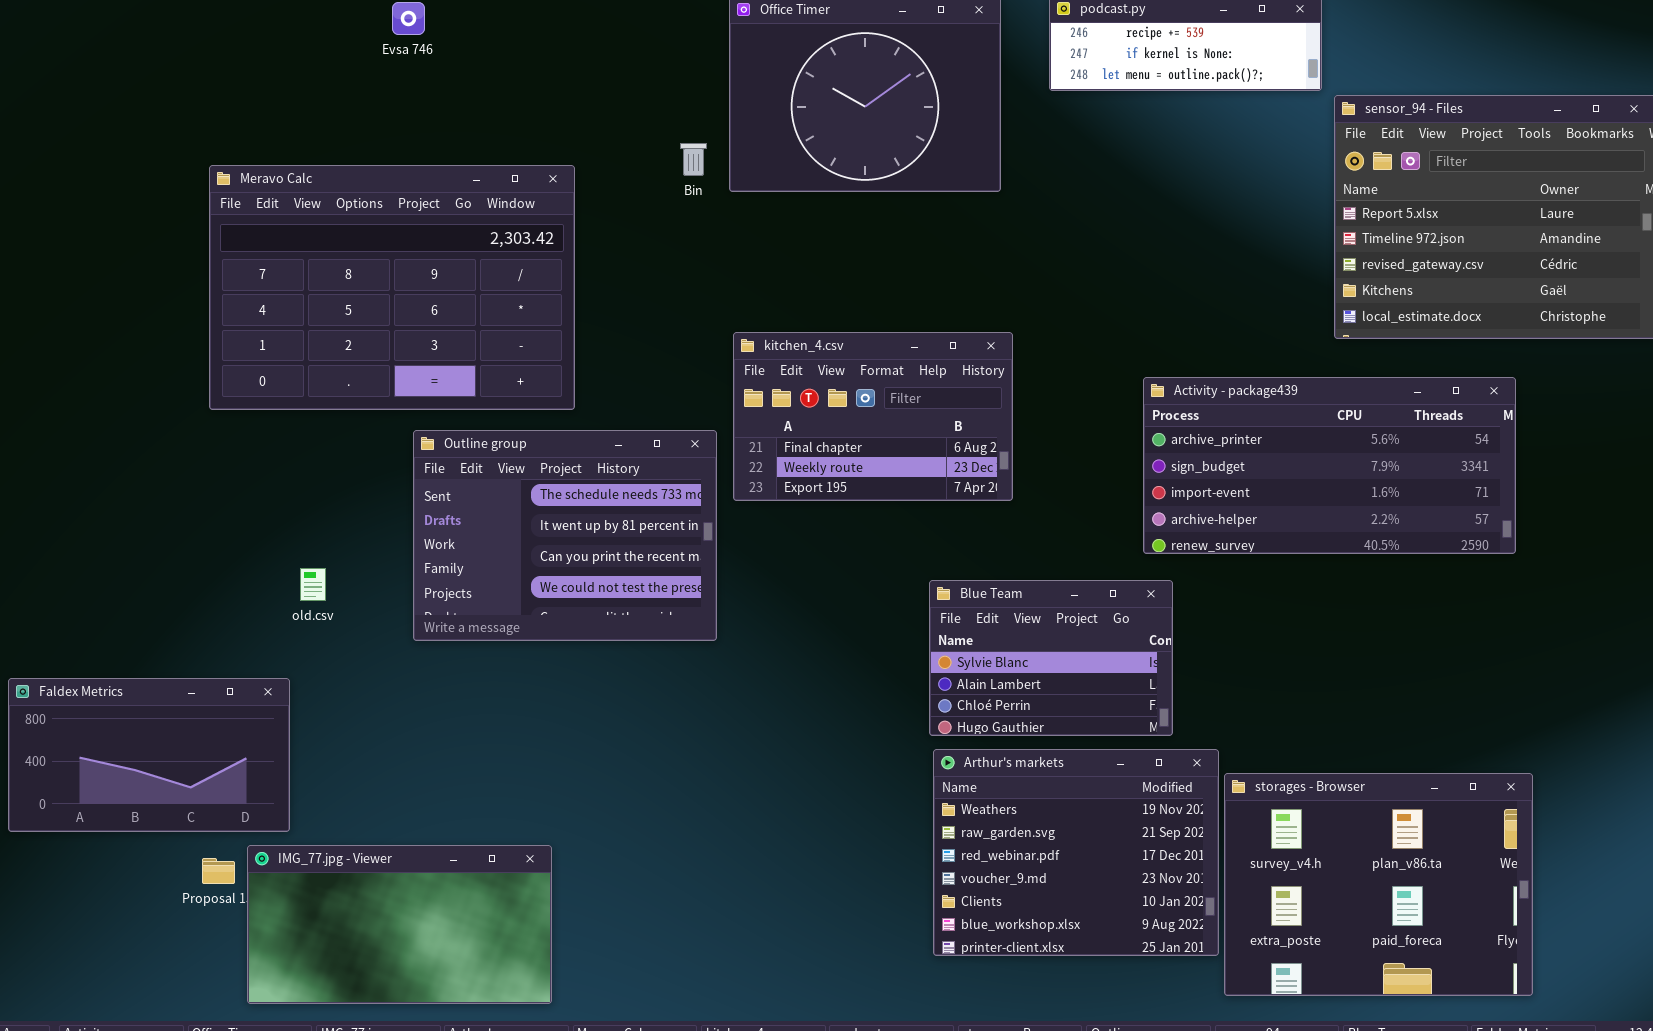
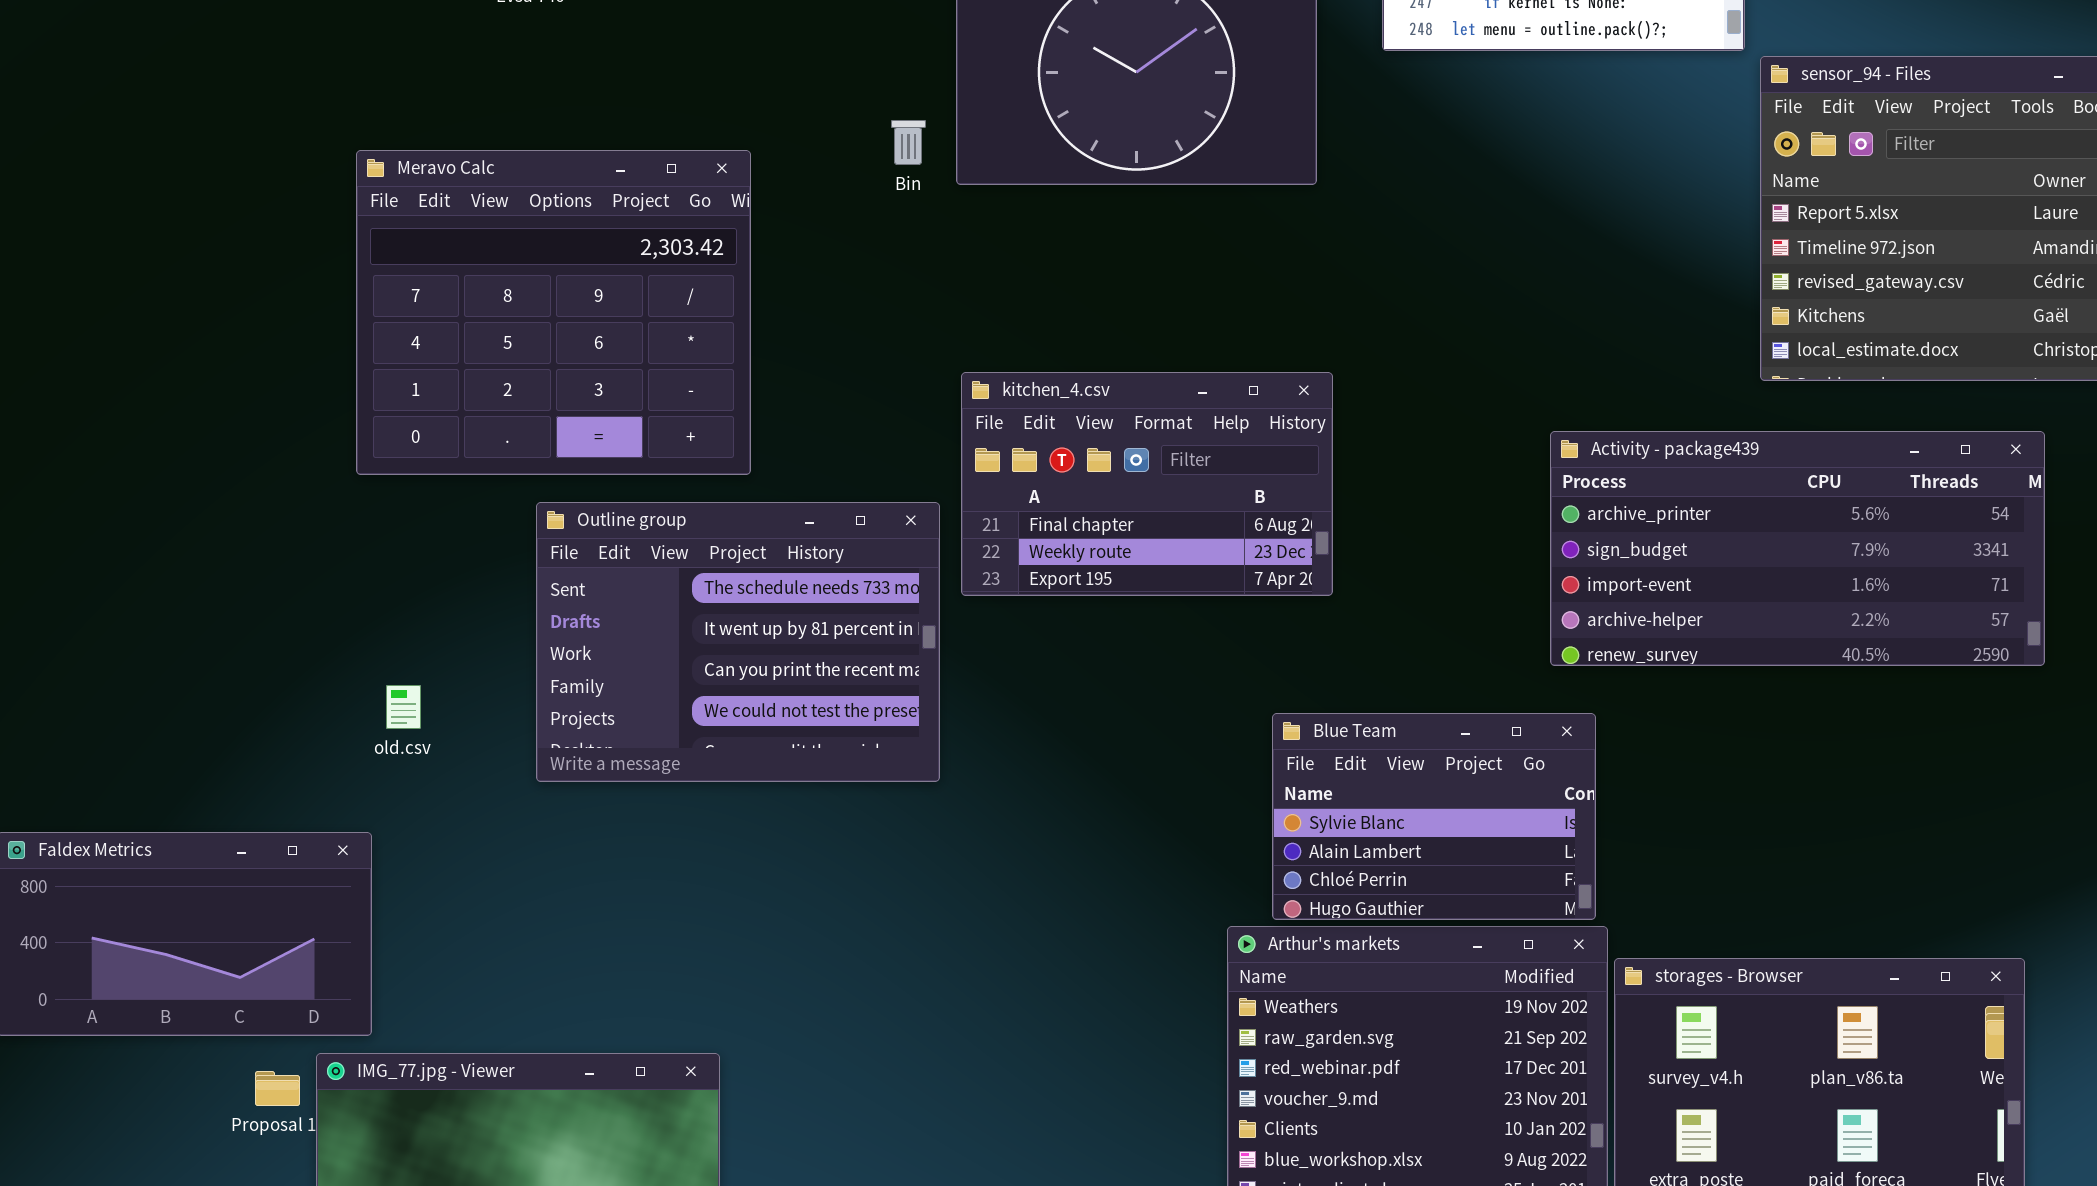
Meravo Calc: [209,165,575,410] -> [356,150,751,475], resized
Activity - package439: [1143,377,1516,554] -> [1550,431,2045,666], moved
Blue Team: [929,580,1173,736] -> [1272,713,1596,920], moved

